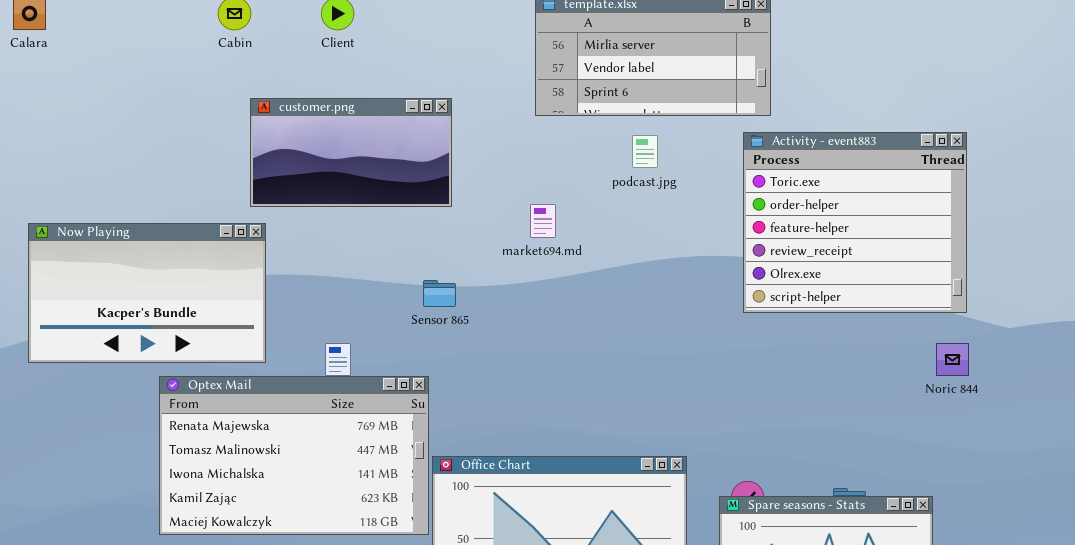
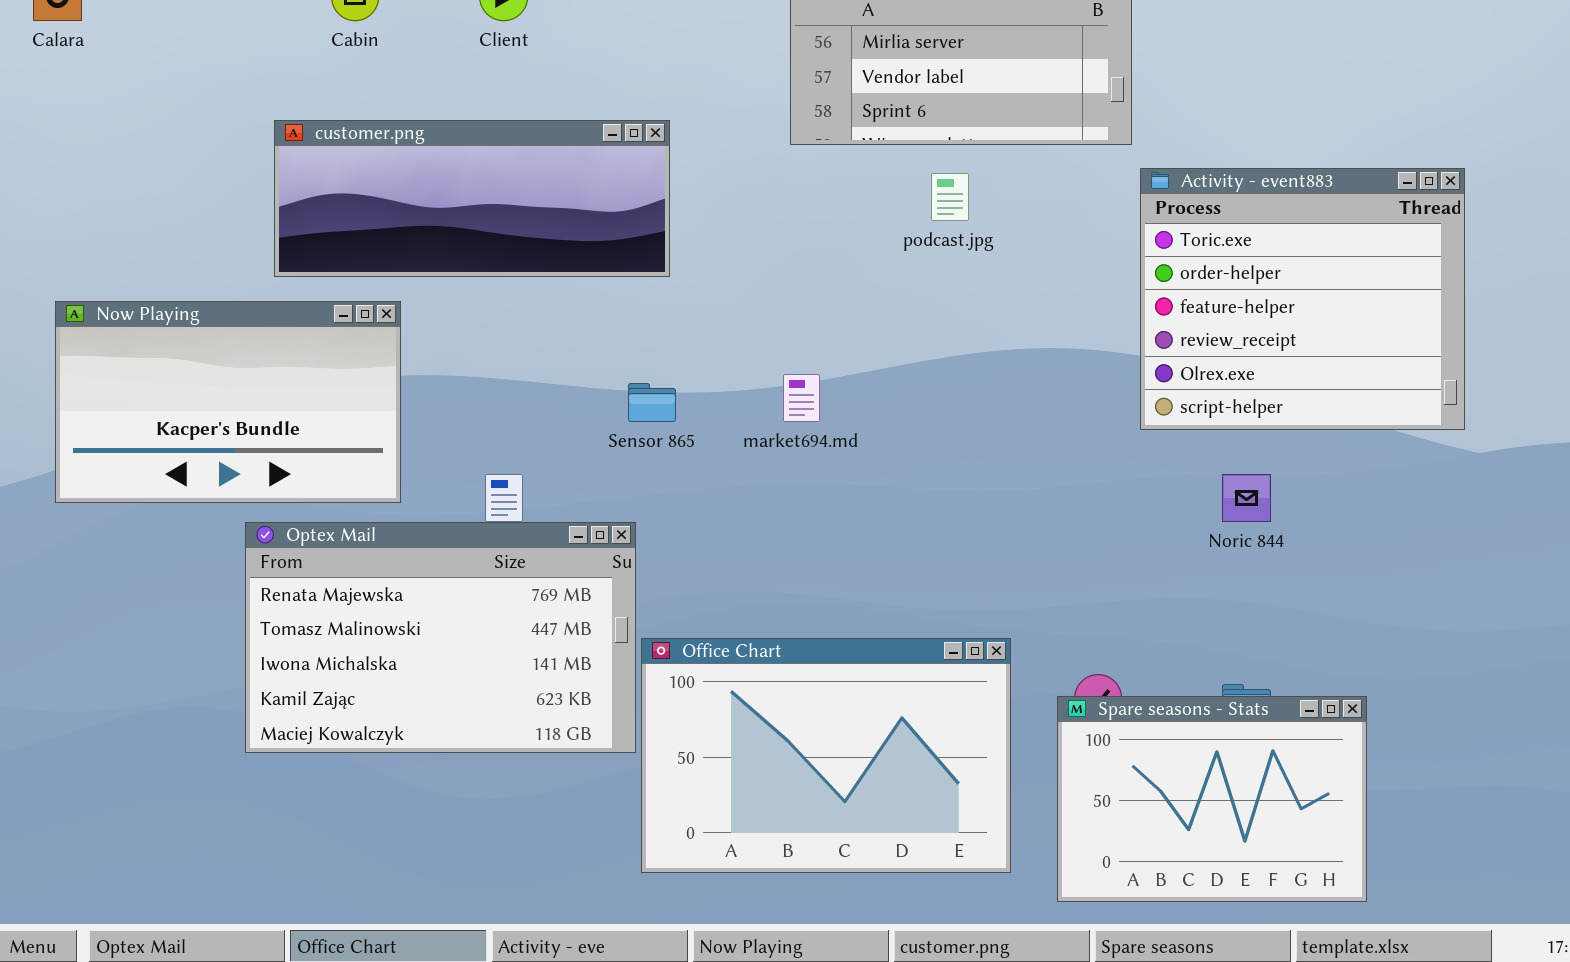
customer.png: [250,98,452,207] -> [274,120,670,277], resized
Activity - event883: [743,132,967,313] -> [1140,168,1465,430], moved
market694.md: [530,204,556,238] -> [783,374,820,422], moved
Noric 844: [936,343,969,376] -> [1222,474,1271,522], moved

